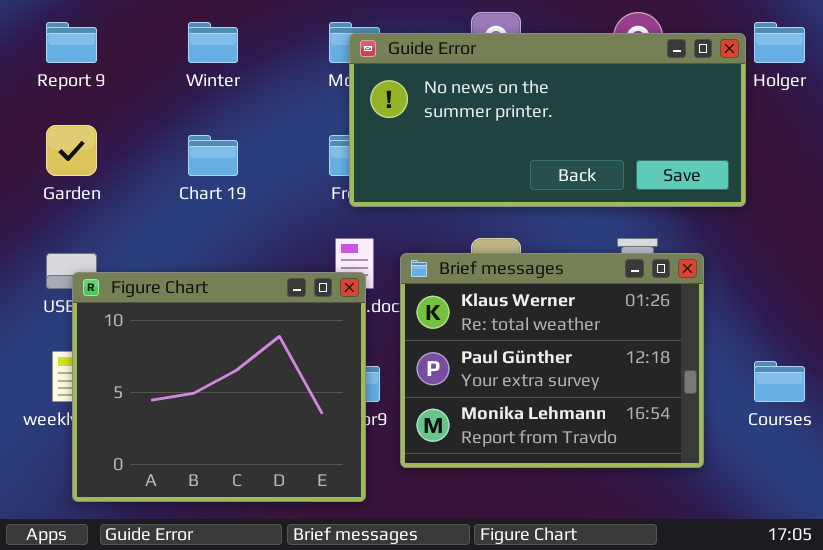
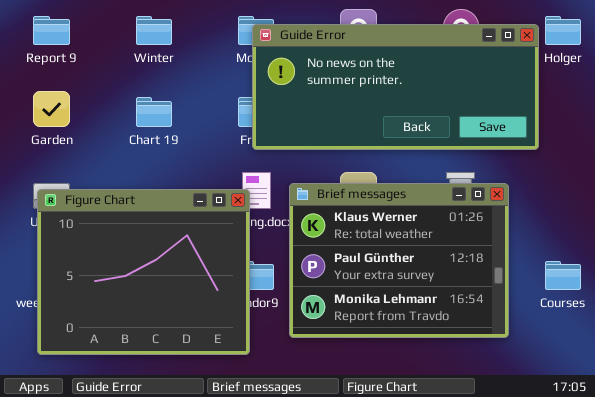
Figure Chart: [72,272,366,502] -> [37,189,250,355], moved

